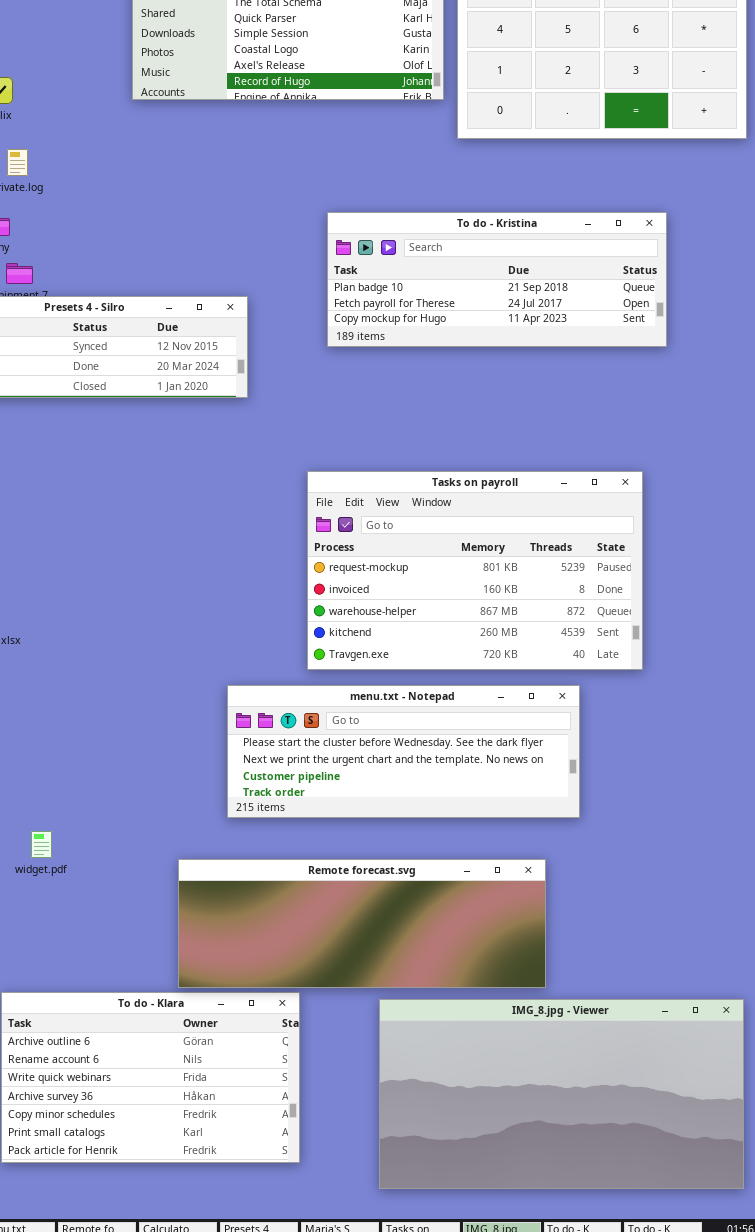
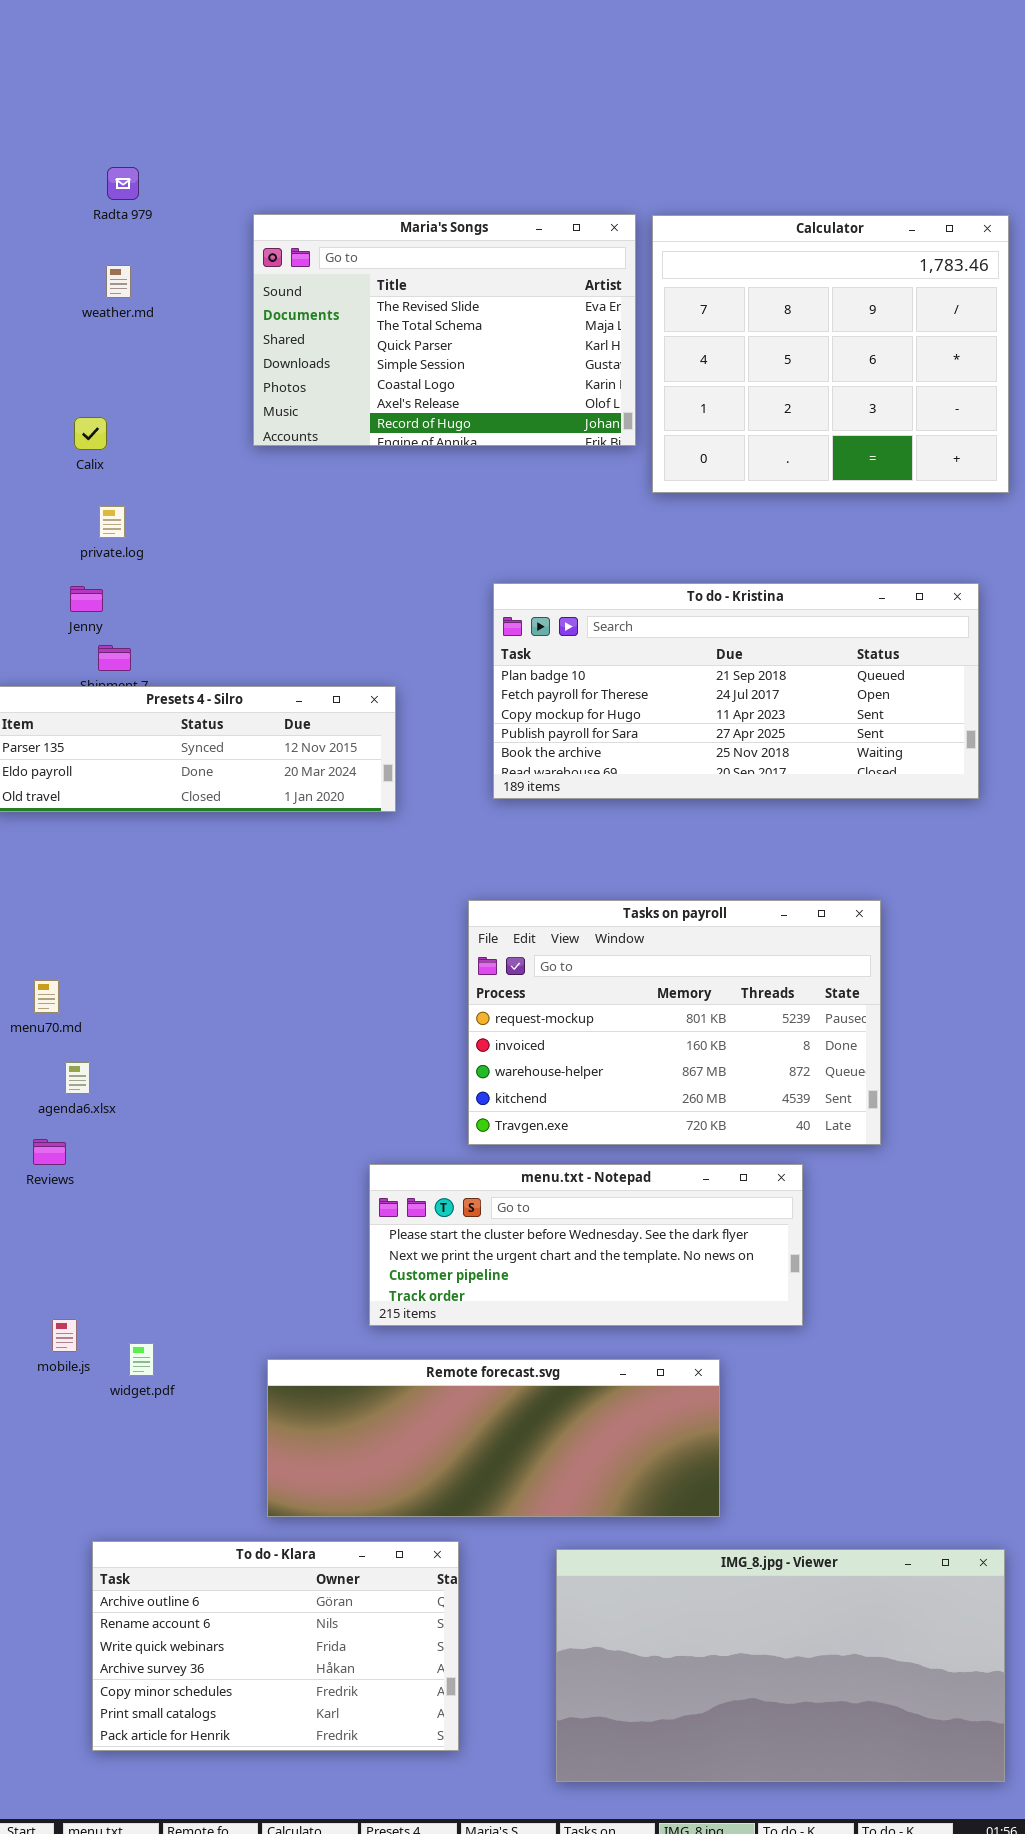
To do - Kristina: [327,212,667,347] -> [493,583,979,799], resized
Remote forecast.svg: [178,859,546,988] -> [267,1359,720,1517], moved

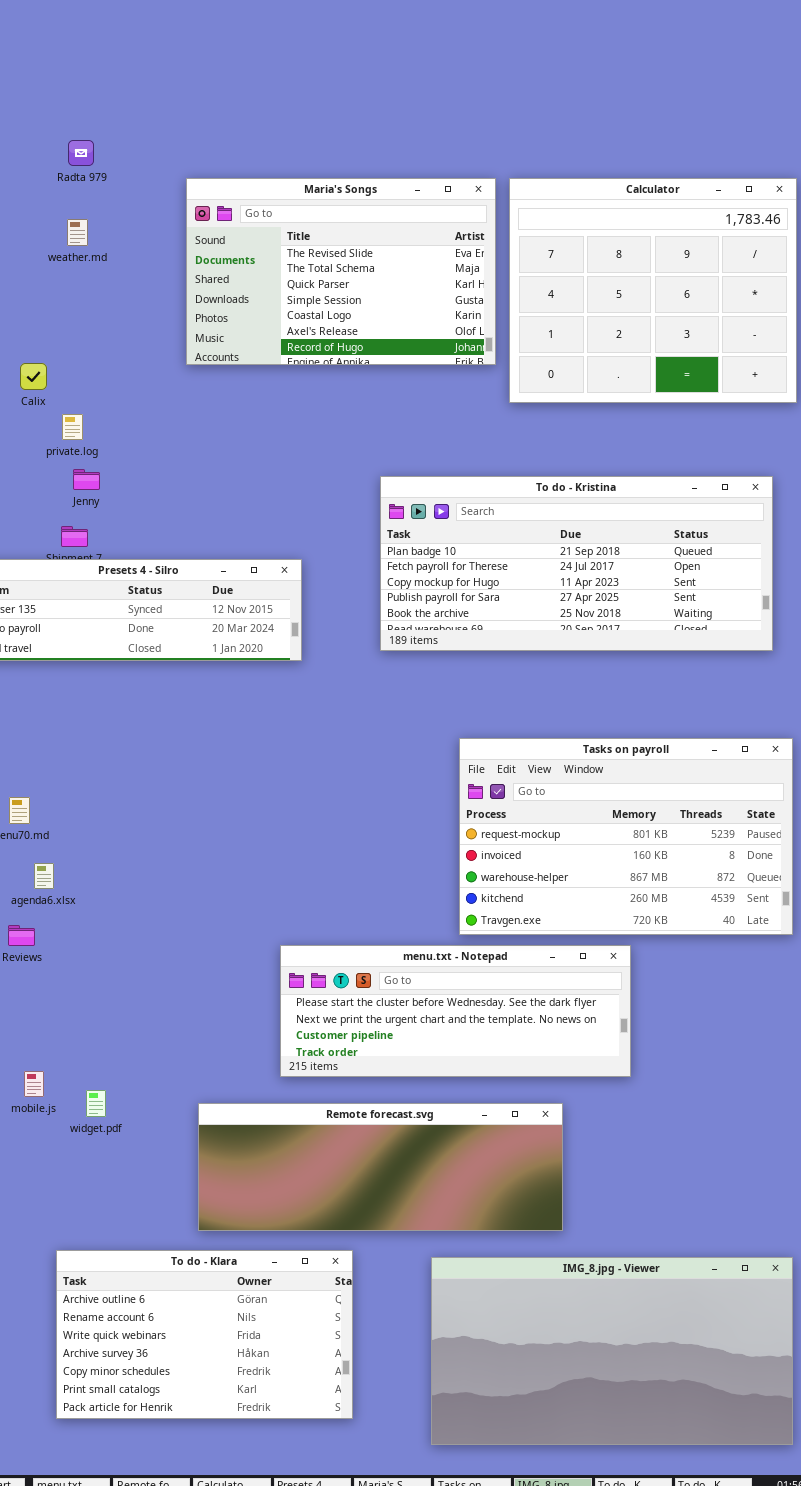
Calix: [74,417,107,450] -> [20,363,47,390], moved
Jenny: [70,586,103,612] -> [73,469,100,490], moved
Tasks on payroll: [468,900,881,1145] -> [459,738,793,935], moved

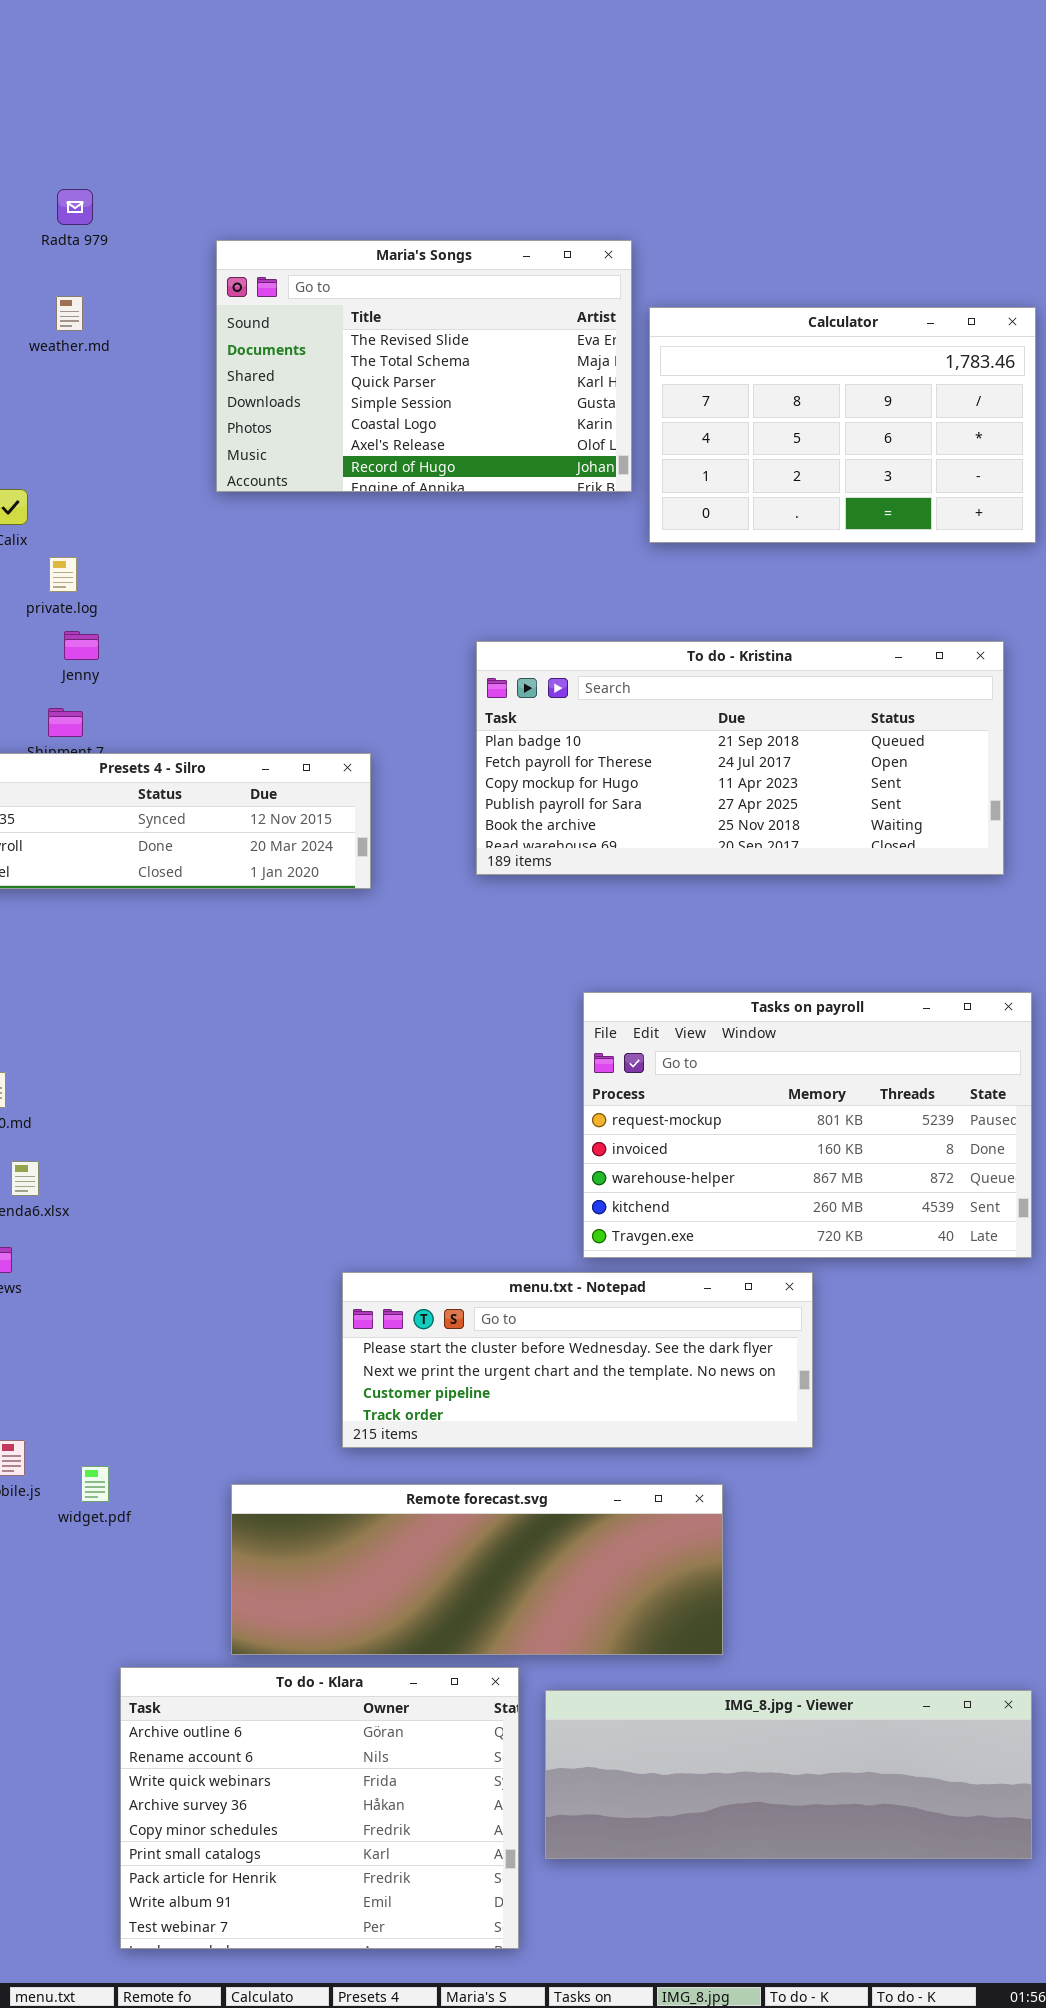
Calculator: [509,178,797,403] -> [649,307,1036,543], resized
To do - Klara: [56,1250,353,1419] -> [120,1667,519,1949], moved, resized
IMG_8.jpg - Viewer: [431,1257,793,1445] -> [545,1690,1032,1859], resized

